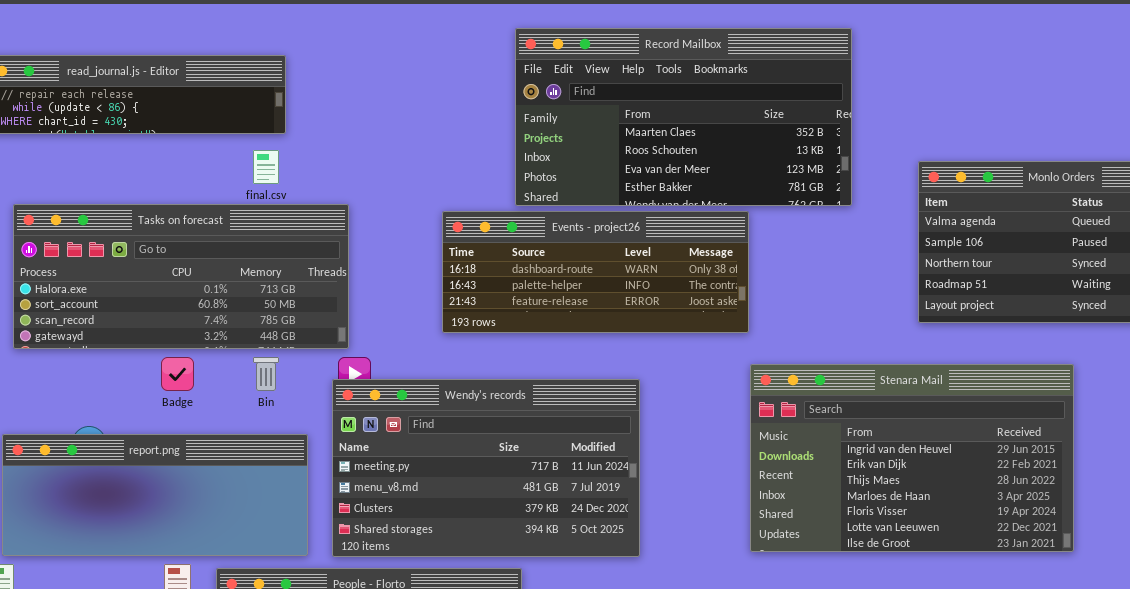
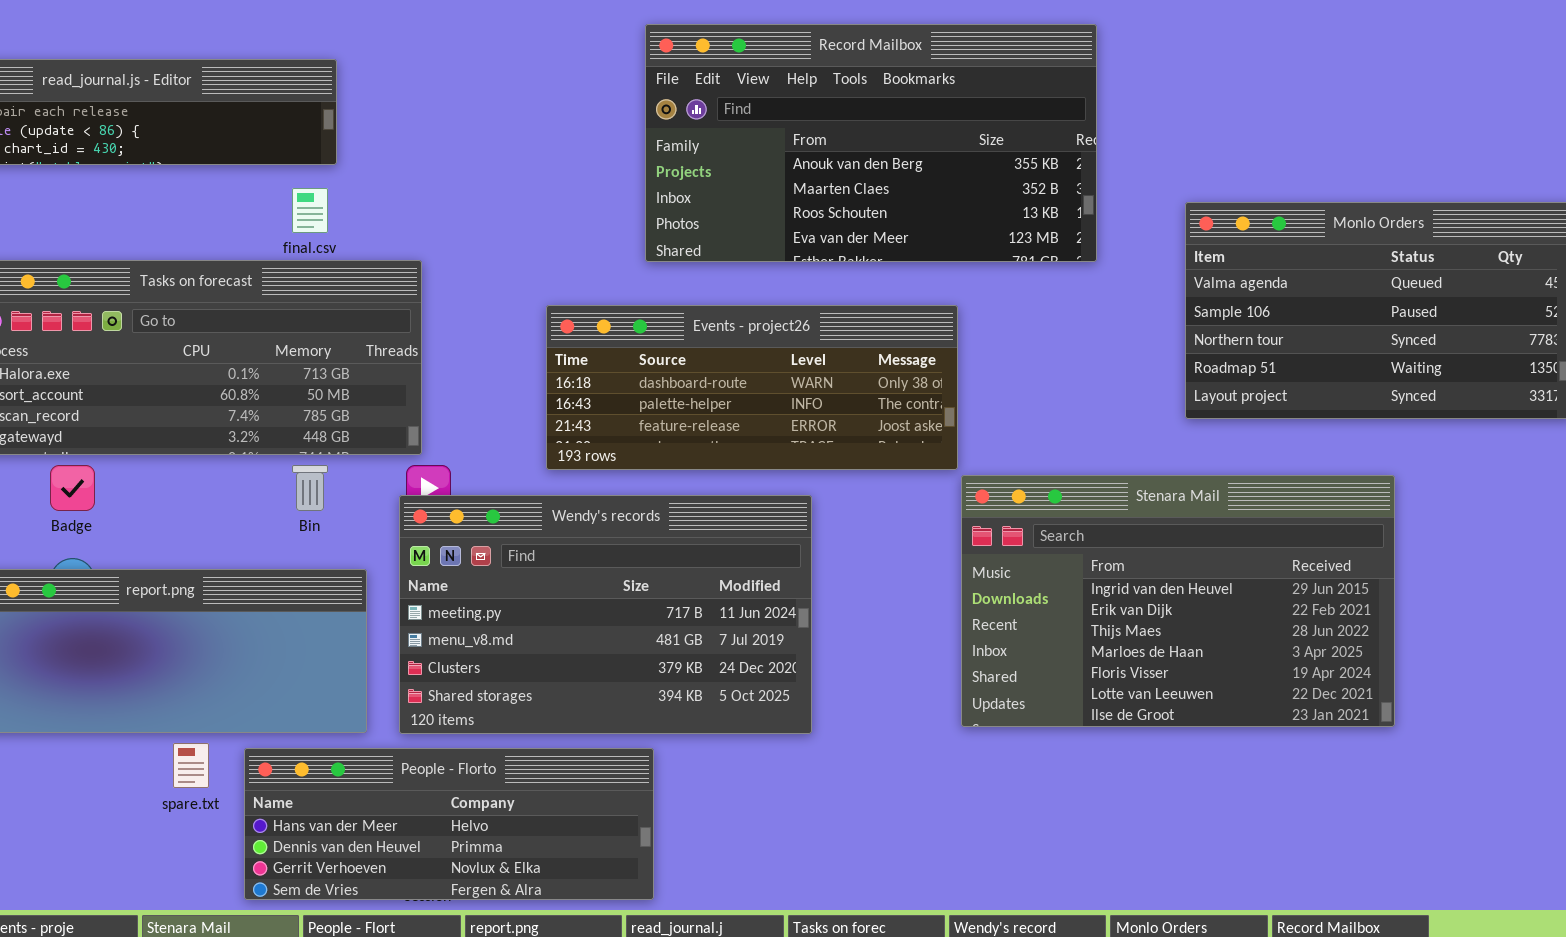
Record Mailbox: [515,28,852,206] -> [645,24,1097,262], scrolled up 1 row
Events - project26: [442,211,749,333] -> [546,305,958,470], moved
Badge: [161,357,194,391] -> [50,465,95,511], moved

